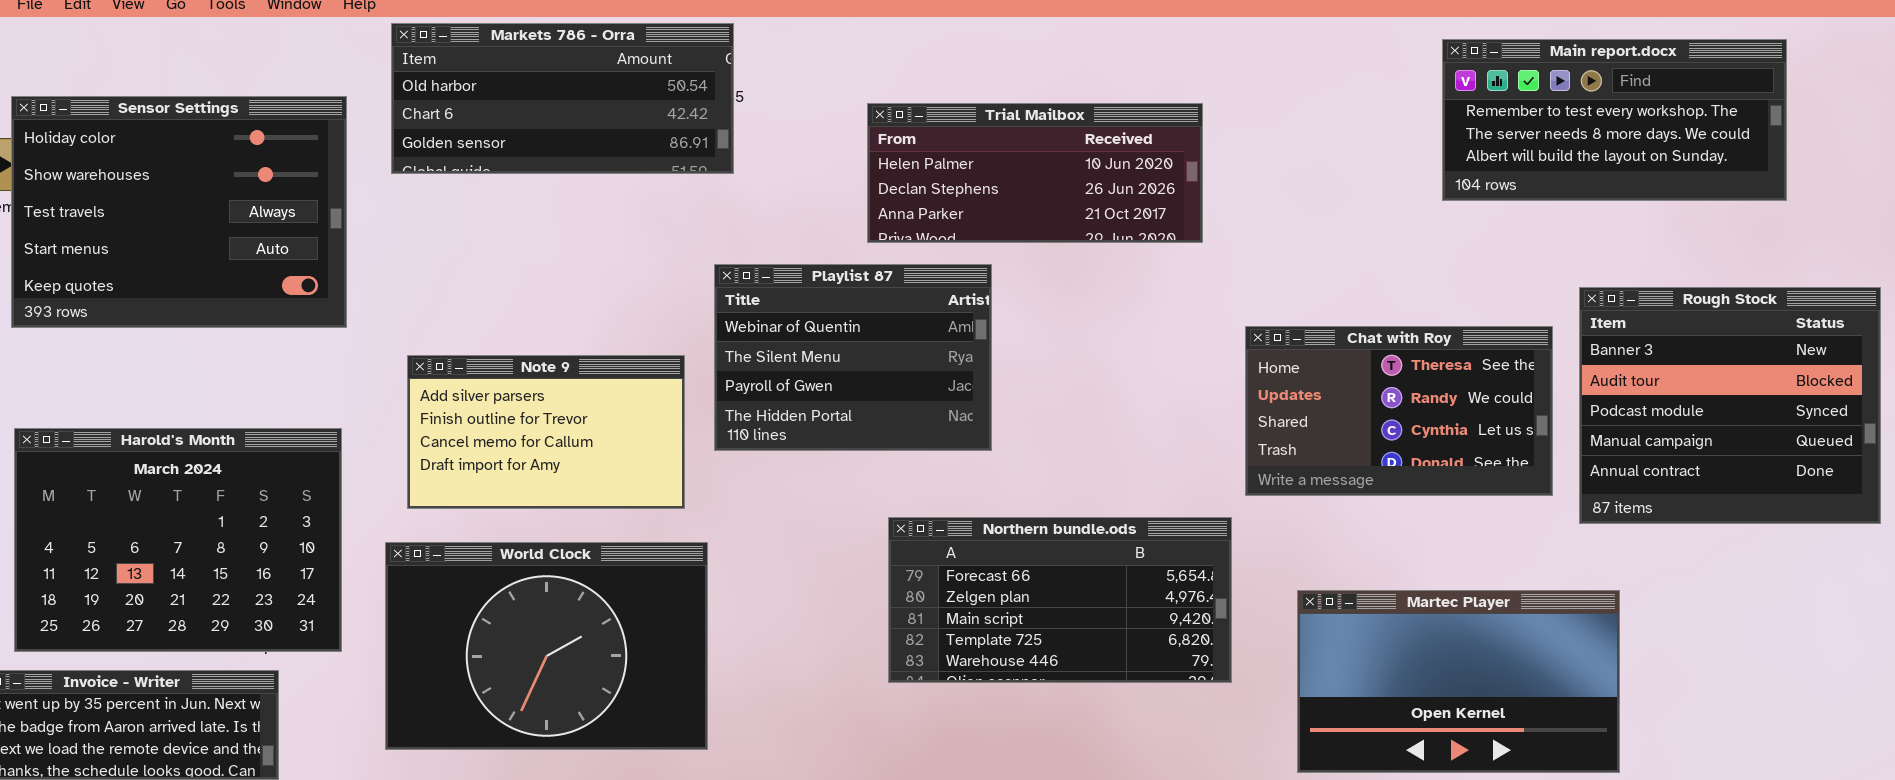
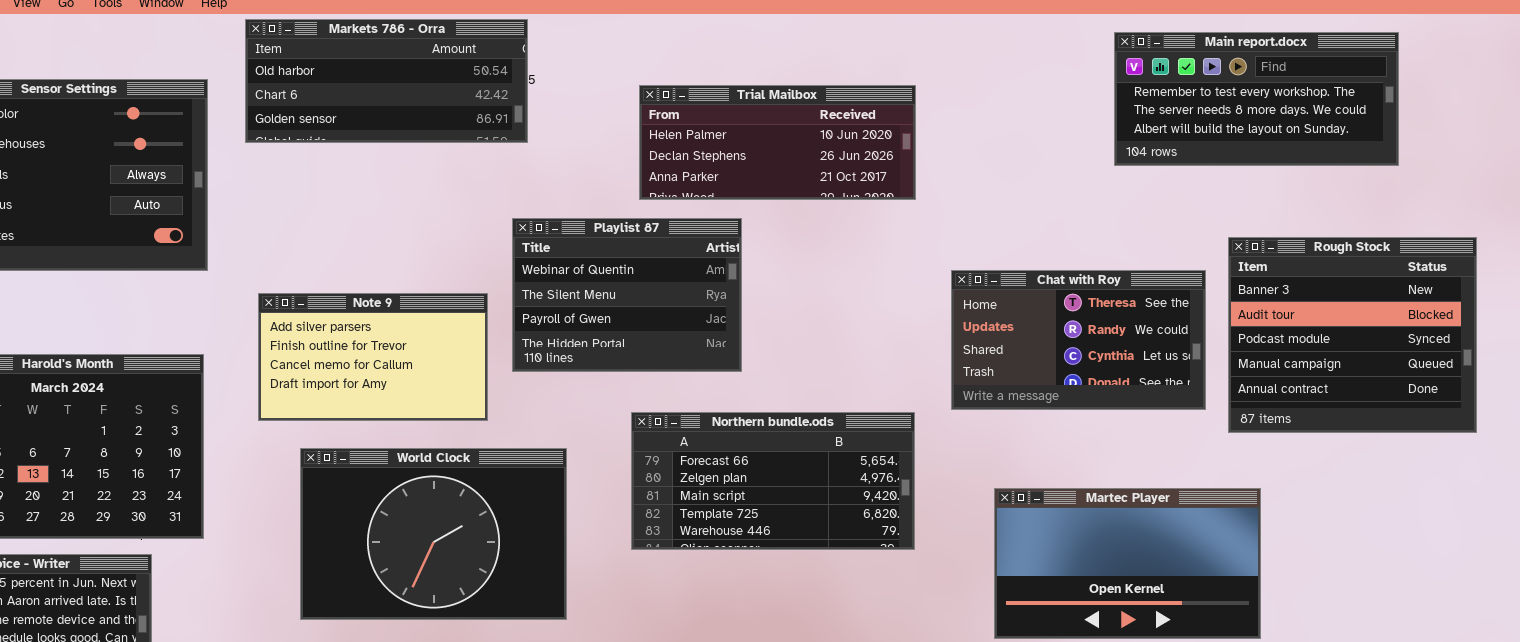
Northern bundle.ods: [888,517,1232,683] -> [631,412,915,550], moved
World Clock: [385,542,708,750] -> [300,448,567,620], moved

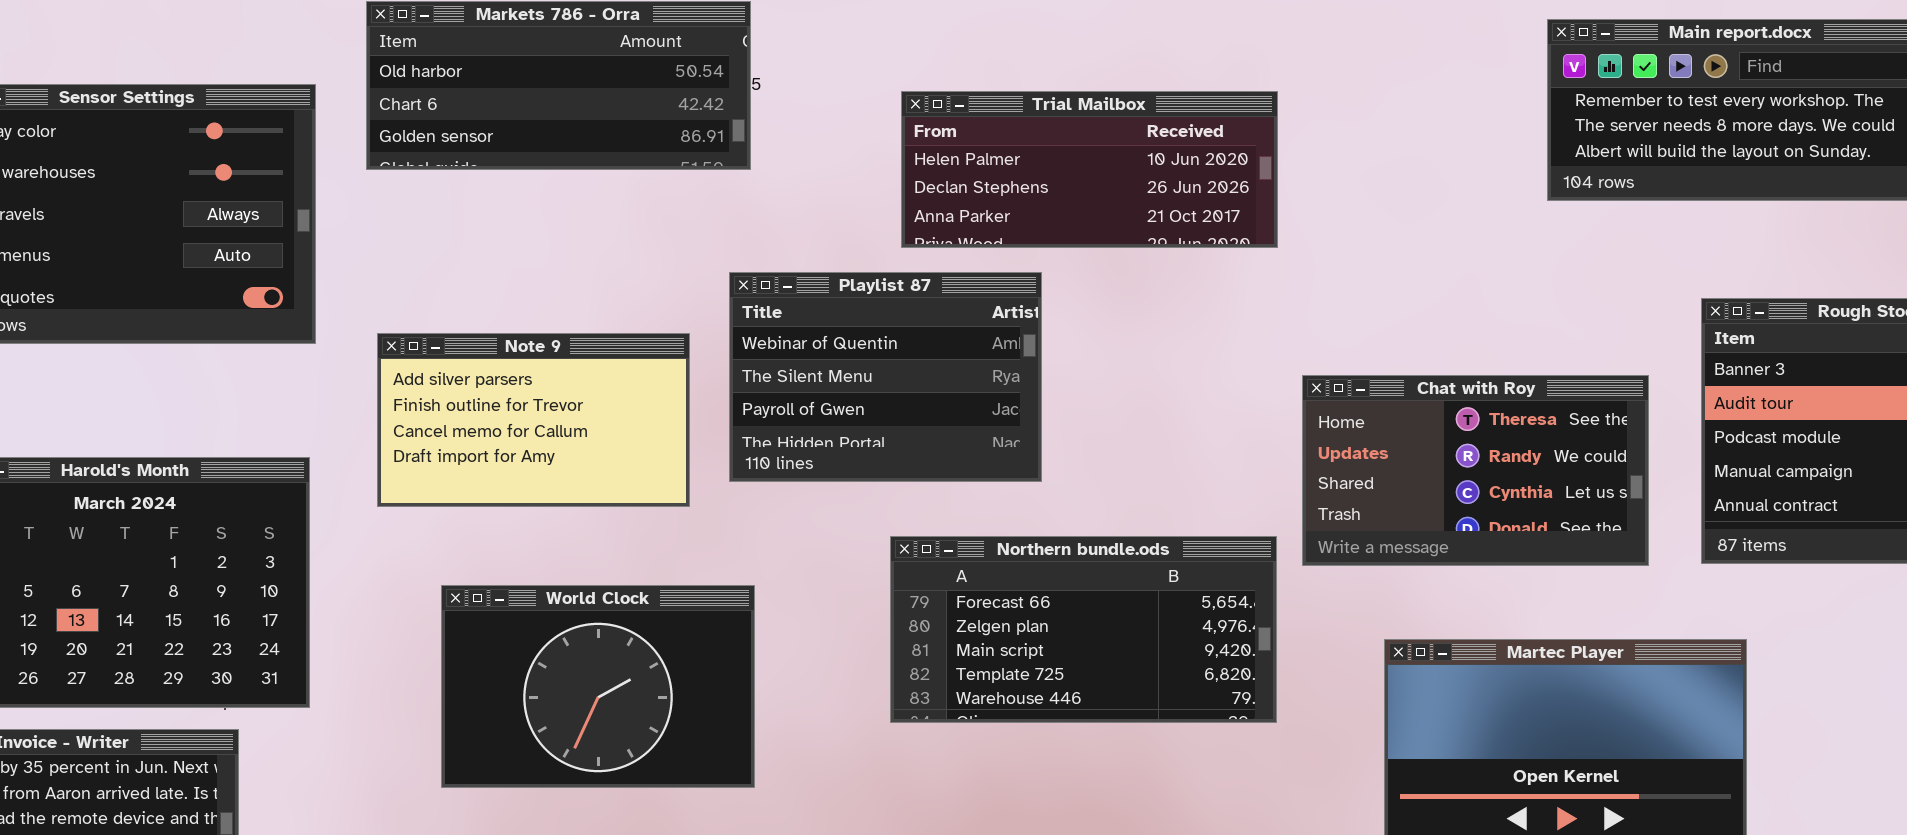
Chat with Roy: [951,270,1206,410] -> [1302,375,1649,566], moved
Note 9: [258,293,488,421] -> [377,333,690,507], moved
World Clock: [300,448,567,620] -> [441,585,755,788], resized

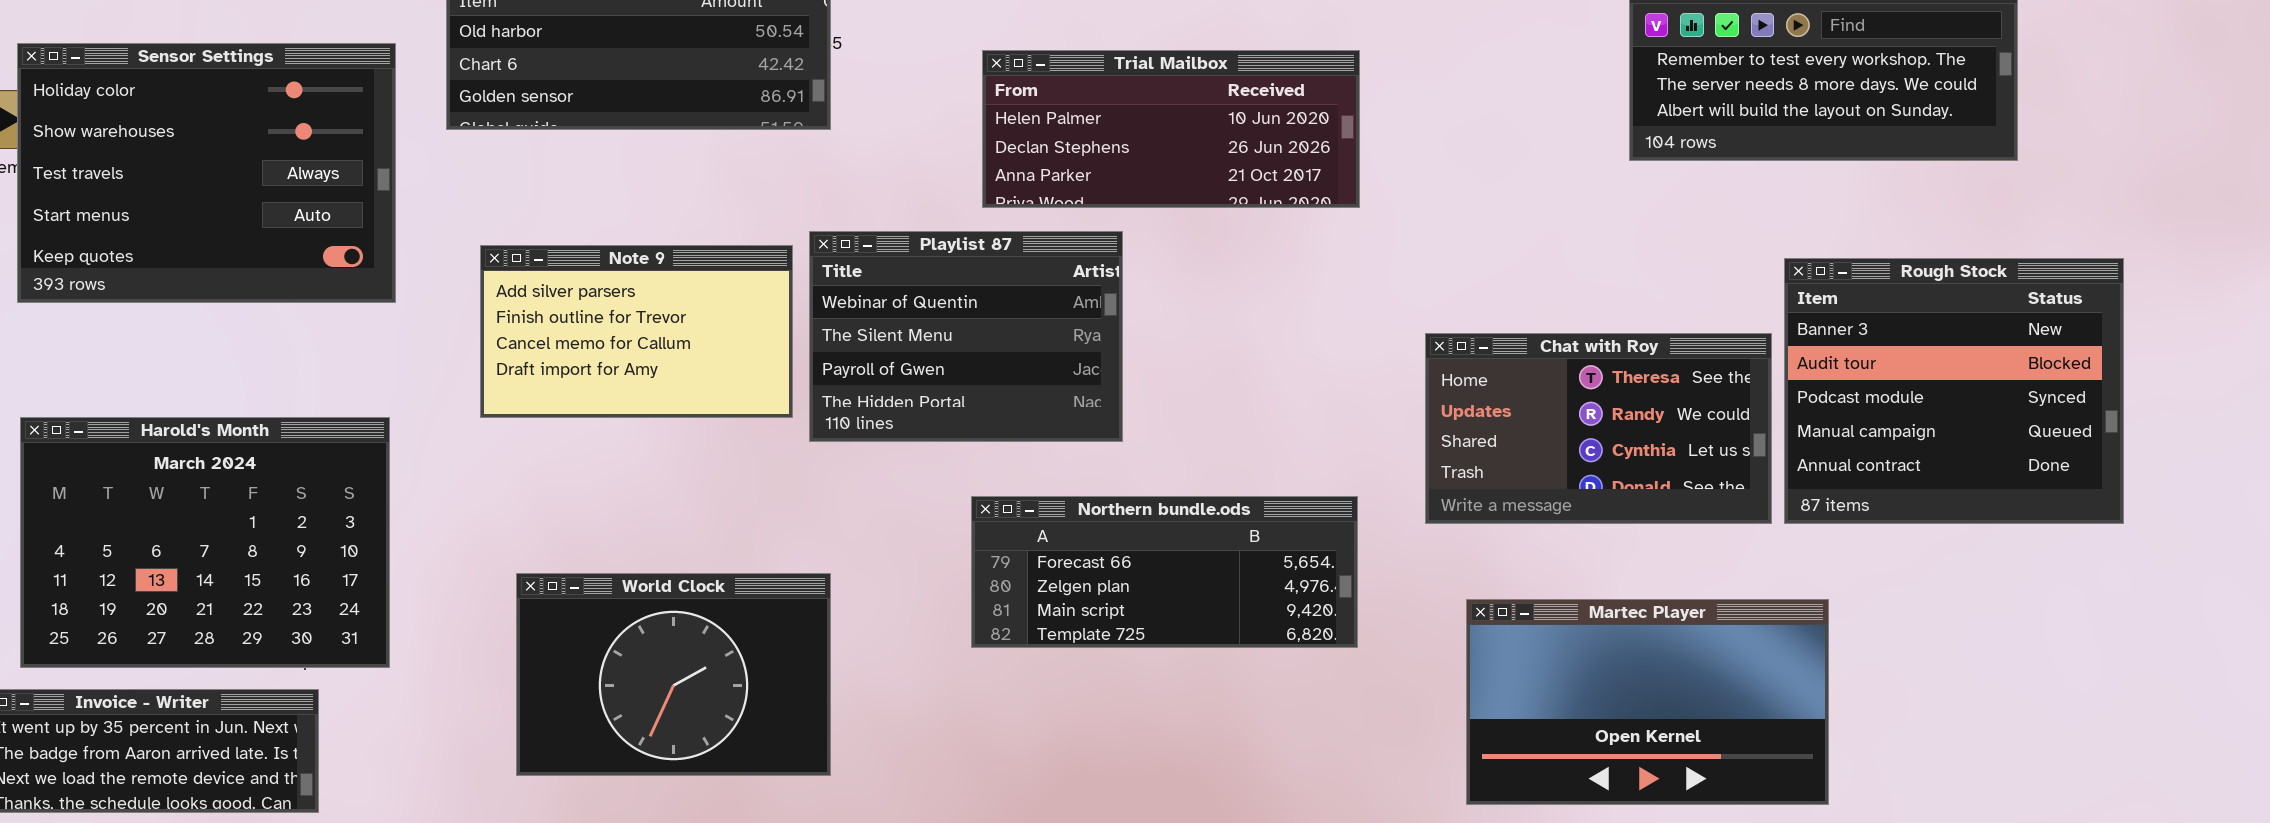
Note 9: [377,333,690,507] -> [480,245,793,418], moved
Chat with Roy: [1302,375,1649,566] -> [1425,333,1772,524], moved
Northern bundle.ods: [890,536,1277,723] -> [971,496,1358,648], resized
World Clock: [441,585,755,788] -> [516,573,831,776], moved

